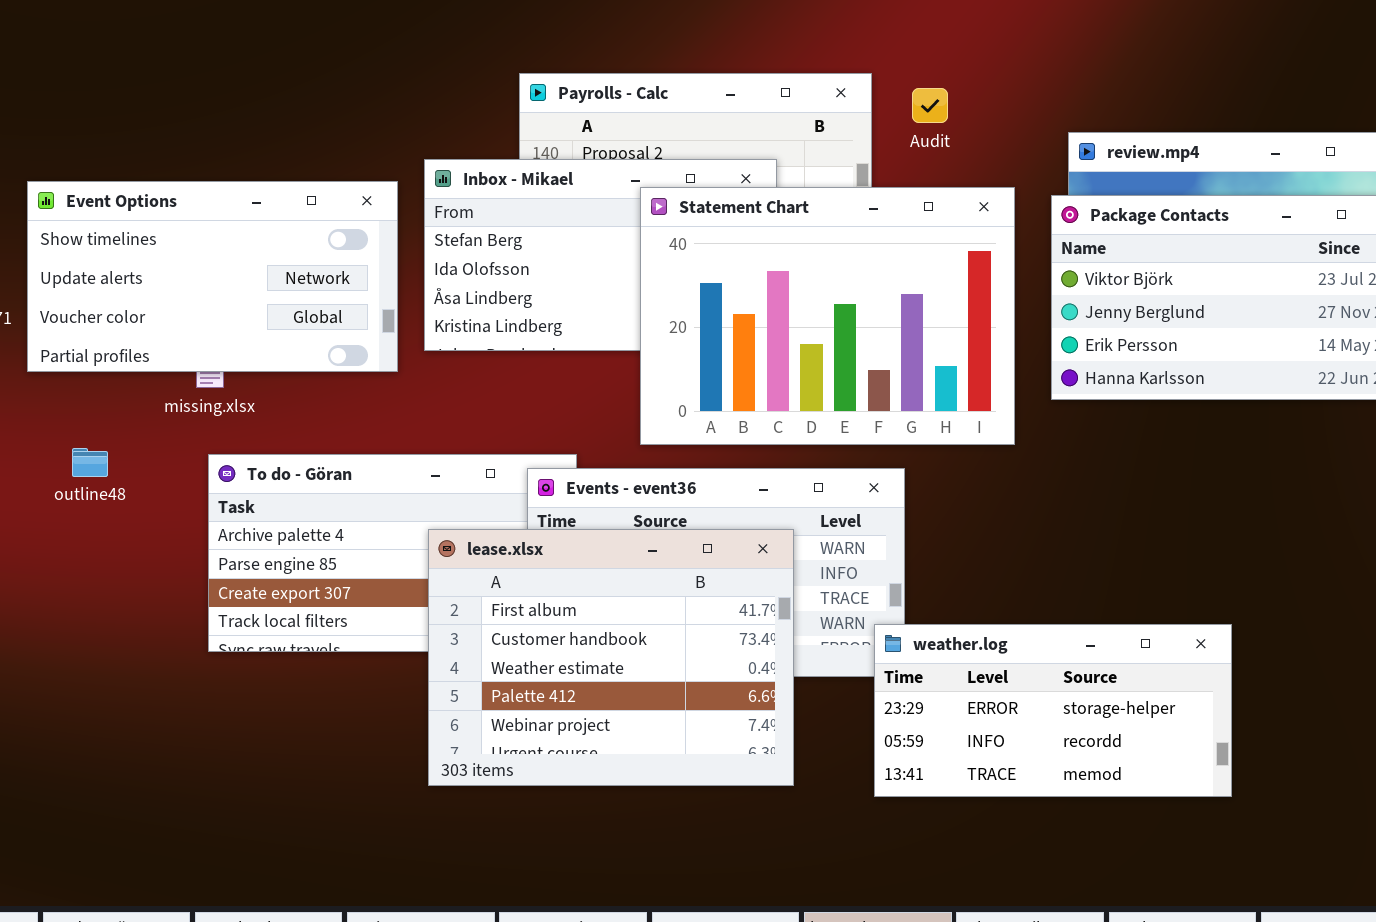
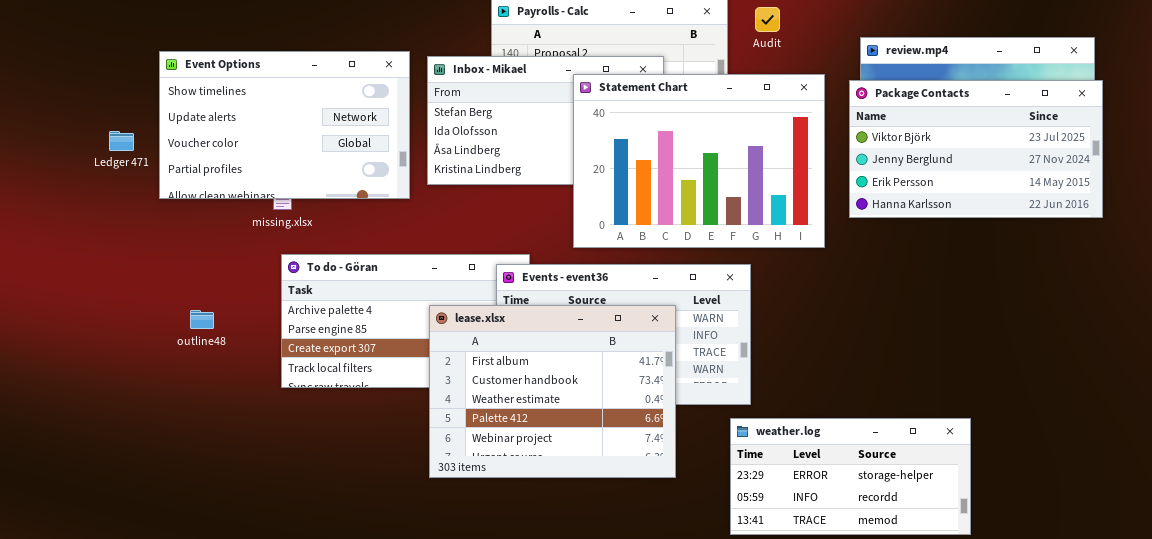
Event Options: [27,181,398,372] -> [159,51,410,199], resized
outline48: [72,448,108,477] -> [190,310,214,329], moved
weather.log: [874,624,1232,797] -> [730,418,971,535], moved

